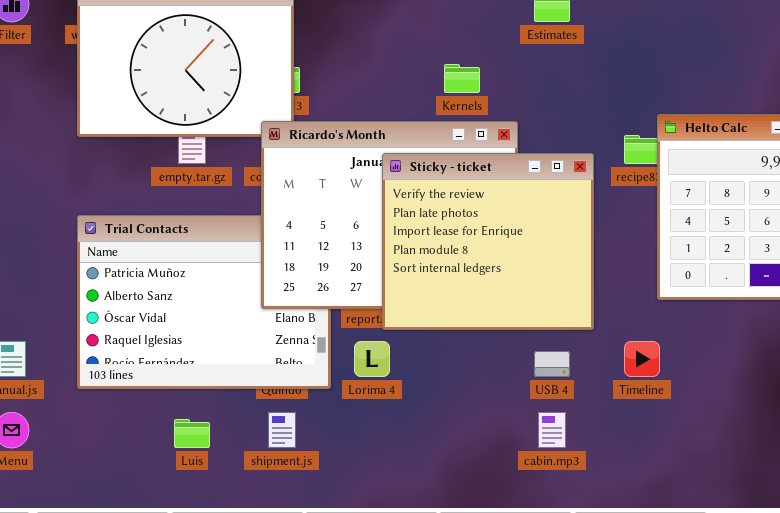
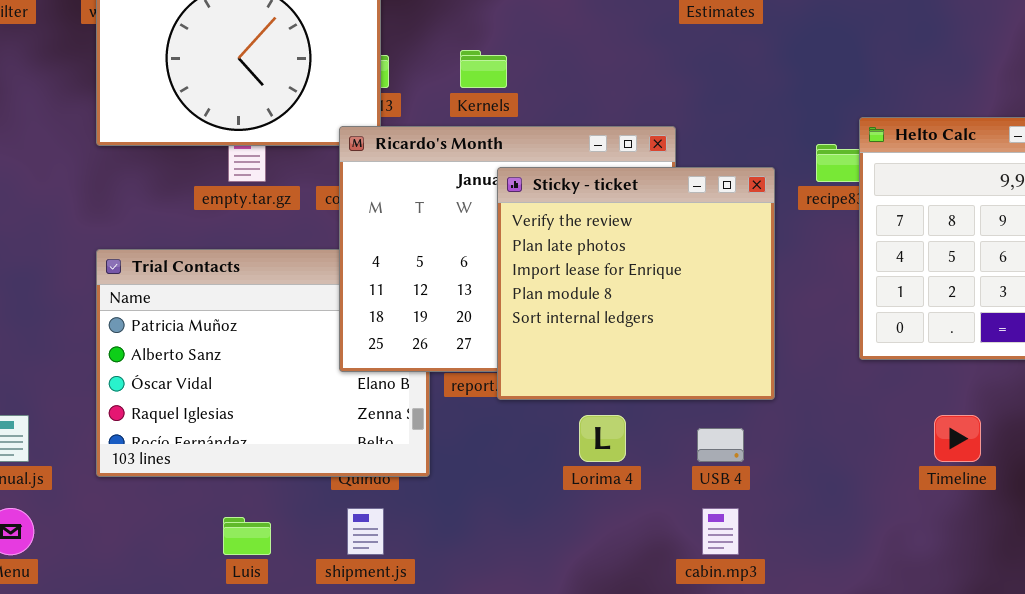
Kernels: [444,64,480,93] -> [460,50,507,88], moved
Lorima 4: [354,341,390,377] -> [579,415,626,462], moved
Timeline: [624,341,660,377] -> [934,415,981,462], moved

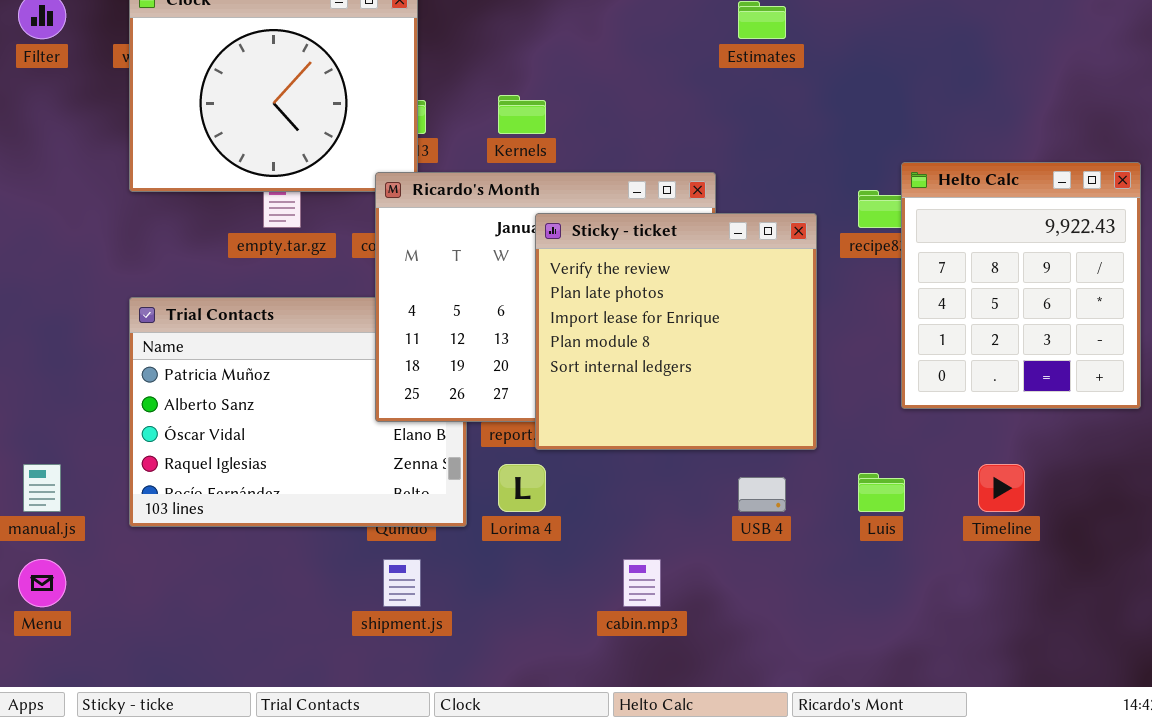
Lorima 4: [579,415,626,462] -> [498,464,546,512], moved
cabin.mp3: [702,508,739,555] -> [623,559,661,607], moved
Luis: [223,517,271,555] -> [858,473,905,512], moved

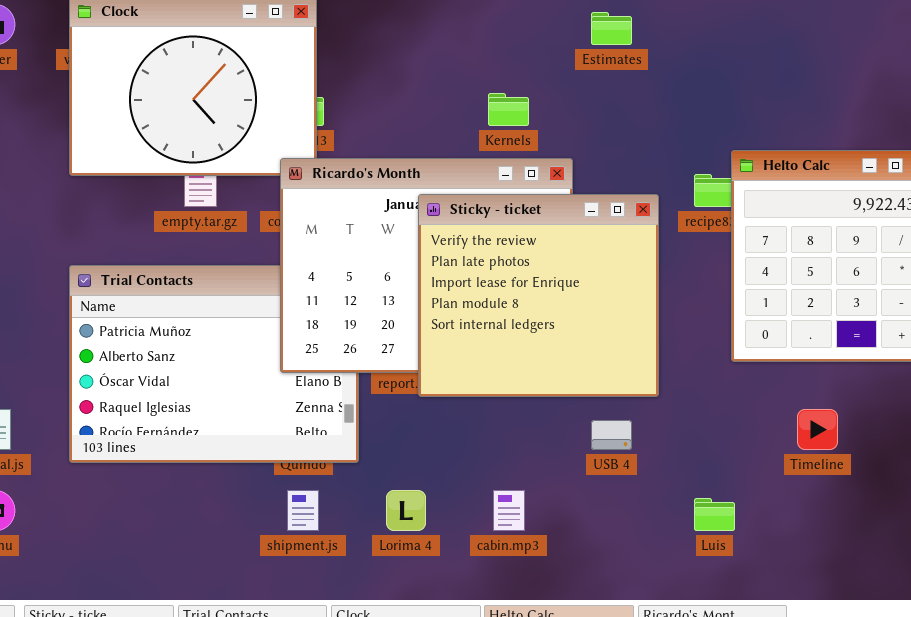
Kernels: [498,95,546,134] -> [488,93,529,126], moved
Lorima 4: [498,464,546,512] -> [386,490,426,531], moved
Luis: [858,473,905,512] -> [694,498,735,531], moved

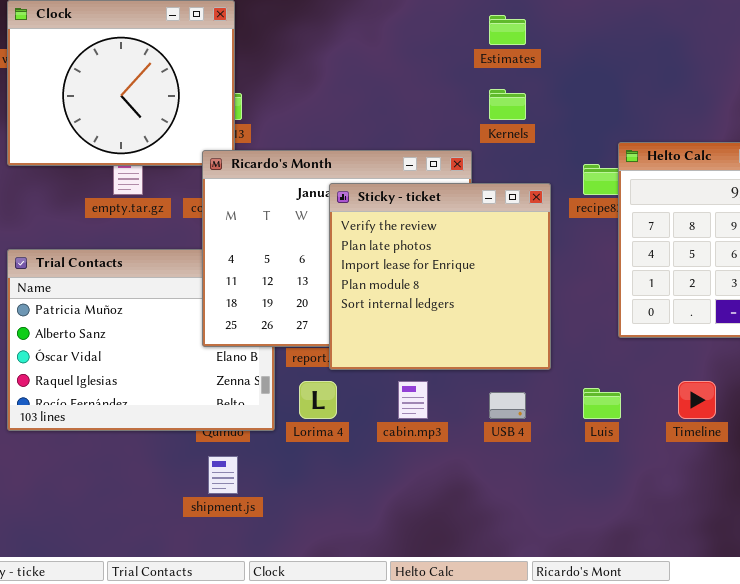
Kernels: [488,93,529,126] -> [489,89,526,120], moved
Lorima 4: [386,490,426,531] -> [299,381,337,419], moved
cabin.mp3: [493,490,525,531] -> [398,381,428,419], moved
Luis: [694,498,735,531] -> [583,388,621,419], moved

